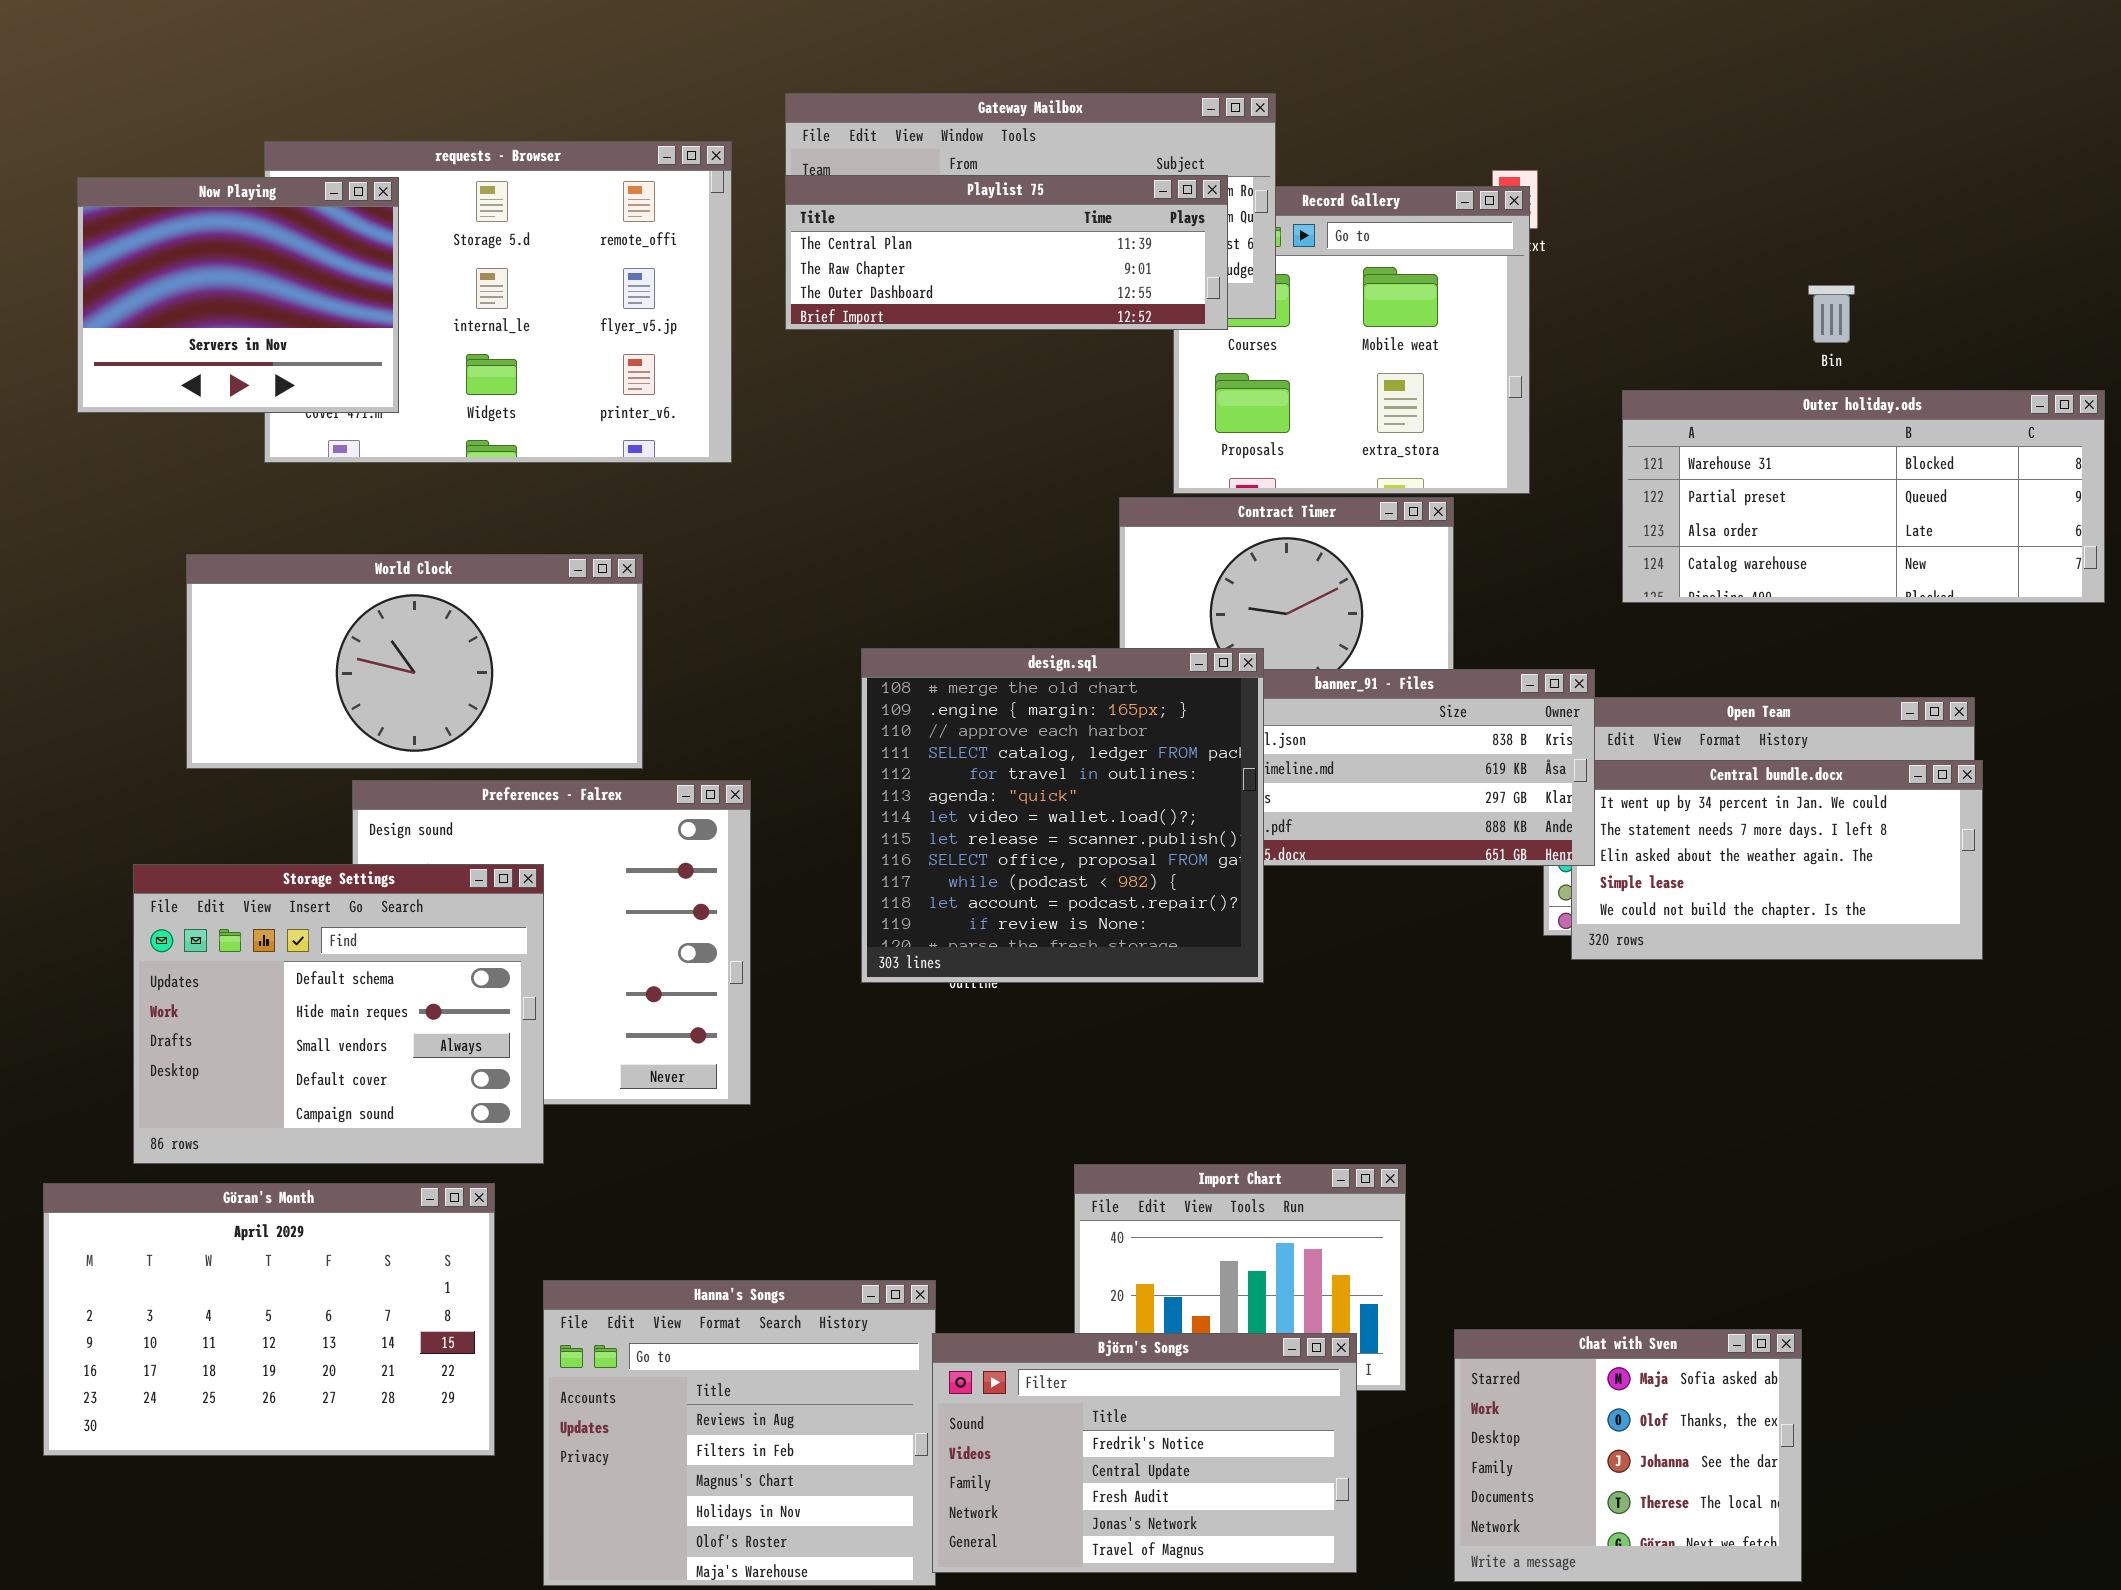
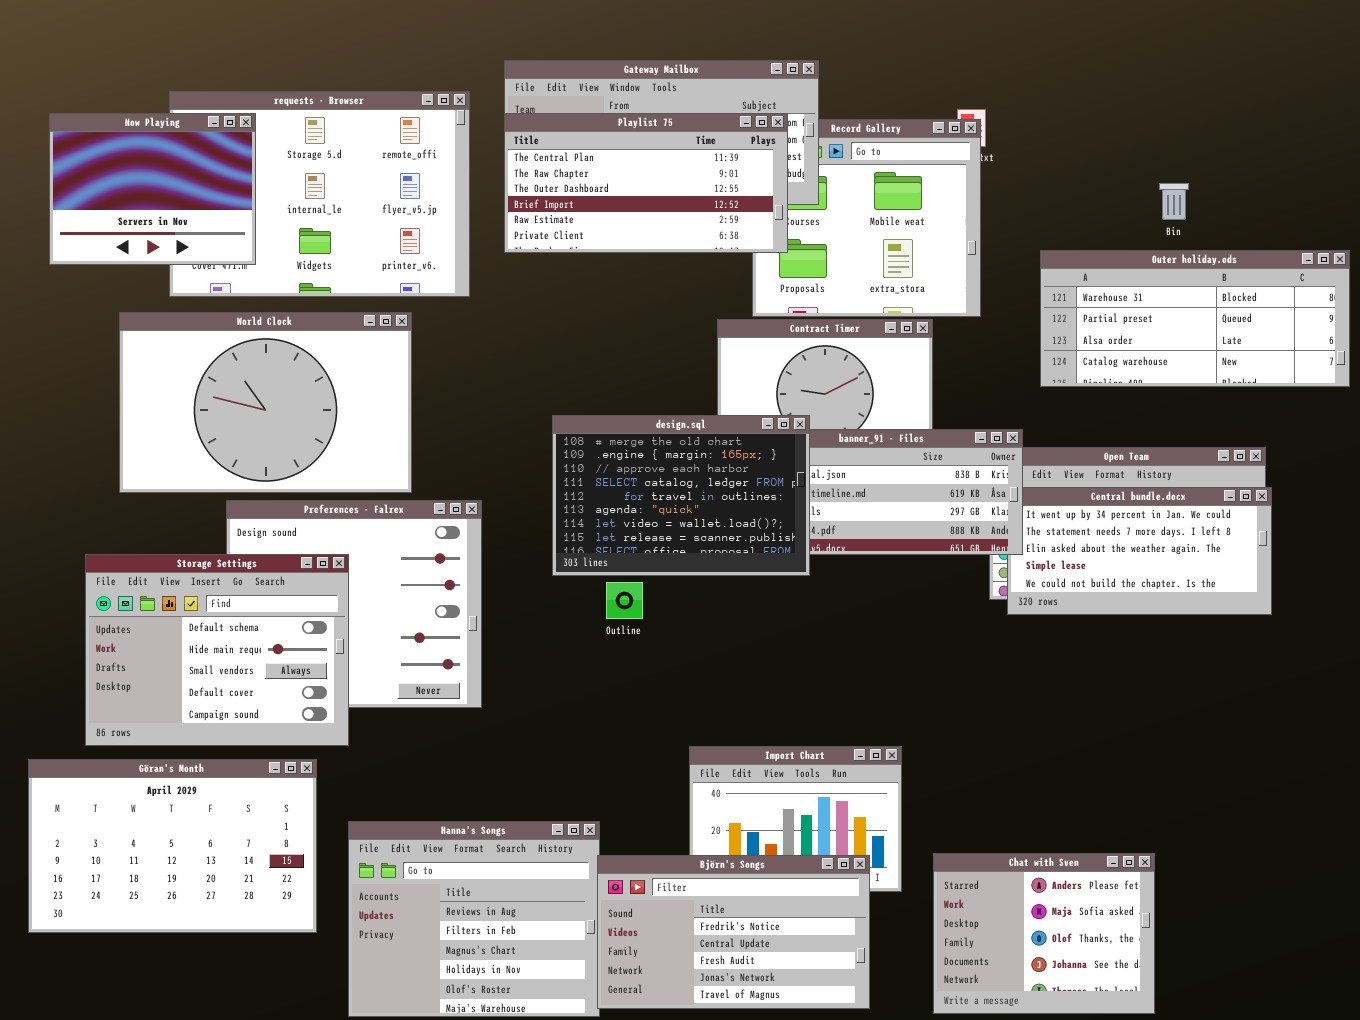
Playlist 75: [785,175,1228,330] -> [504,113,788,253], resized
World Clock: [186,554,643,769] -> [119,312,412,493], resized
design.sql: [861,648,1264,983] -> [552,415,810,576], resized
Chat with Sven: [1454,1329,1802,1582] -> [933,853,1155,1014], scrolled up 1 row

